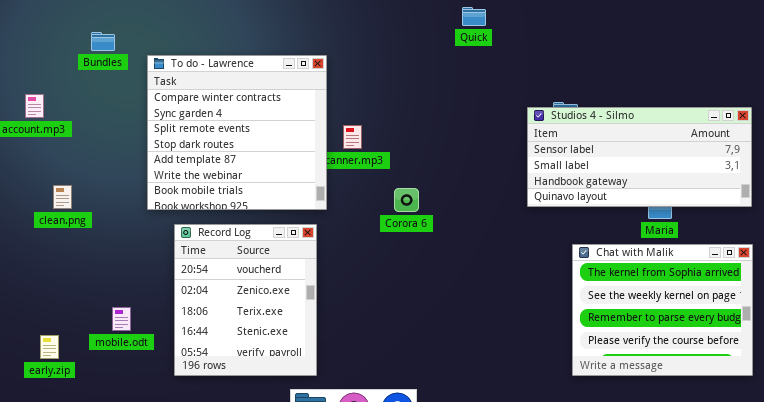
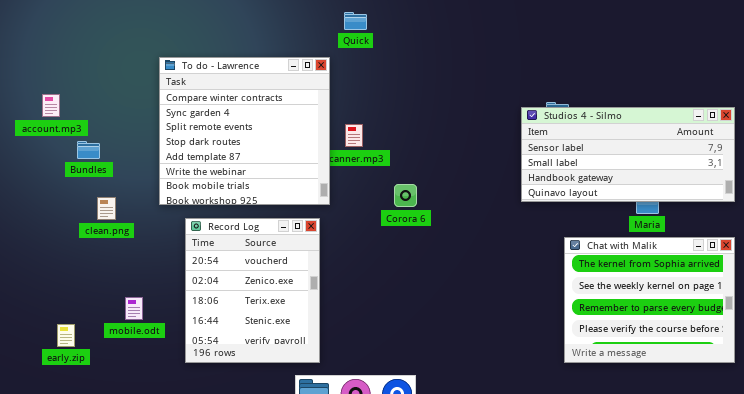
Quick: [462,7,486,26] -> [344,12,367,30], moved
Bundles: [91,32,115,51] -> [77,141,100,159], moved
clean.png: [53,185,72,209] -> [97,197,116,220], moved

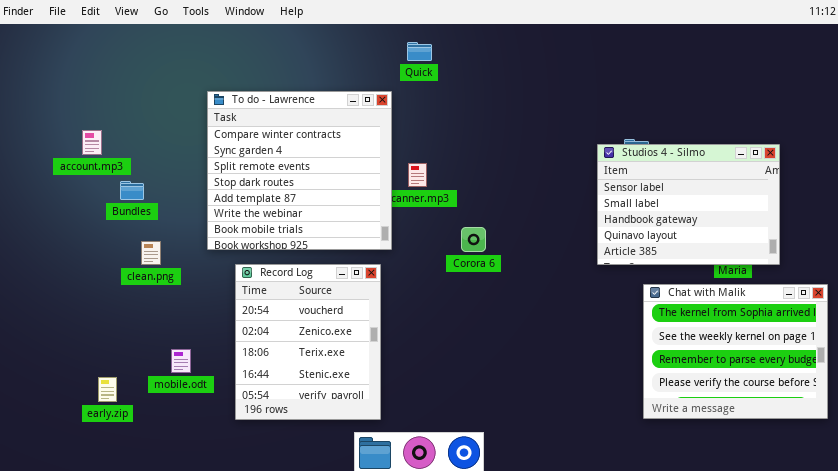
Studios 4 - Silmo: [521,107,735,202] -> [597,144,780,265], resized

